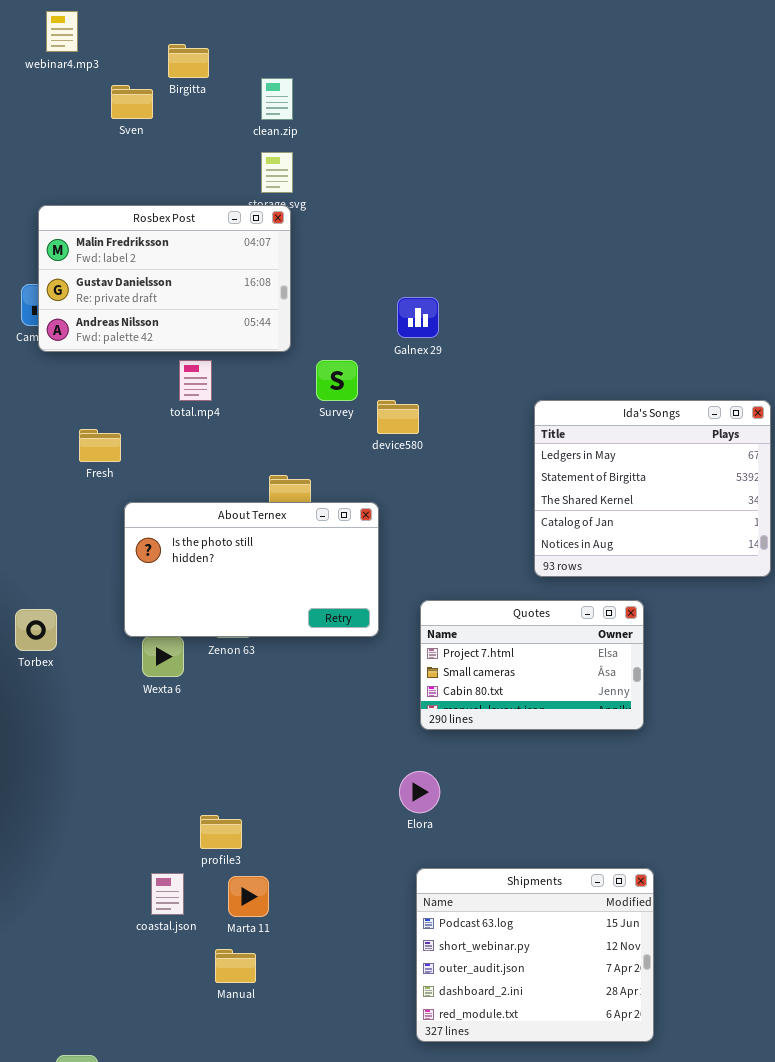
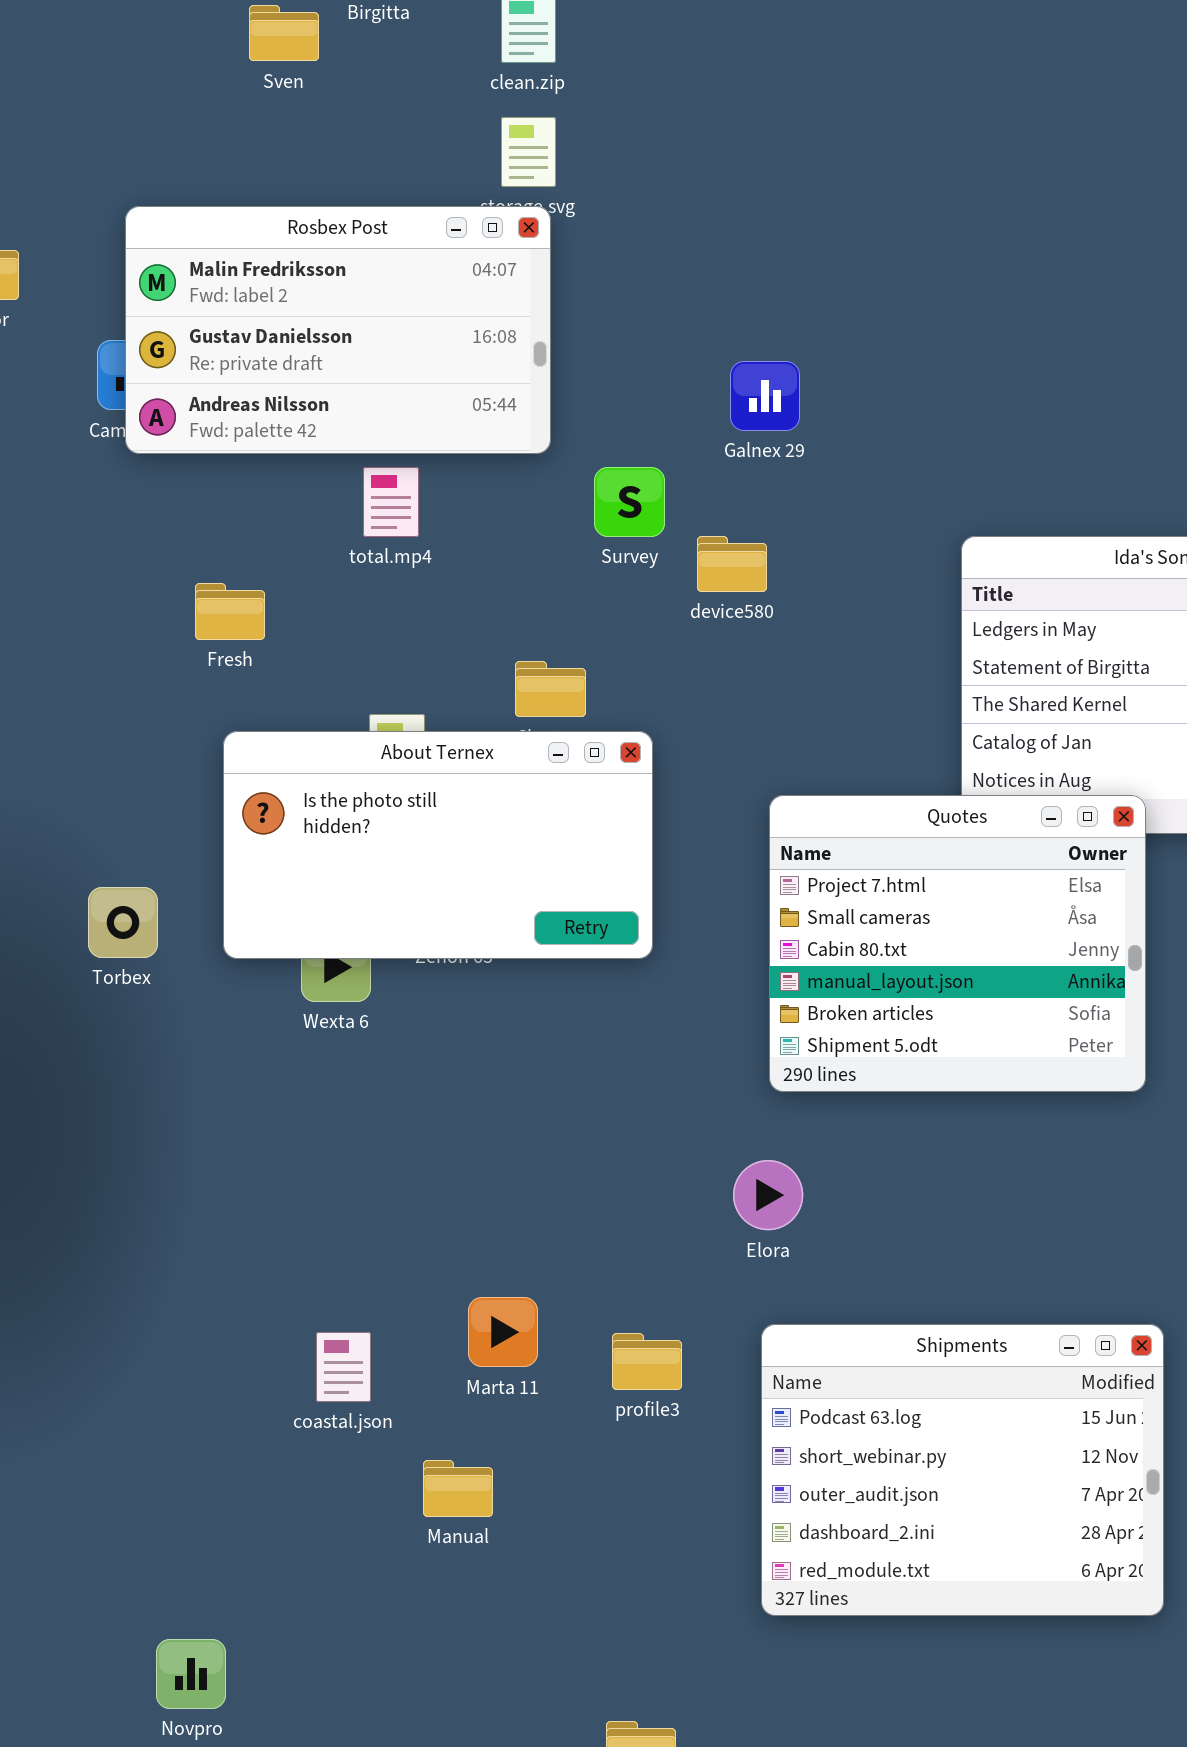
About Ternex: [124,502,379,637] -> [223,731,653,959], moved
Quotes: [420,600,644,730] -> [769,795,1146,1092], resized
profile3: [200,815,242,849] -> [612,1333,682,1390], moved
Marta 11: [228,876,269,917] -> [468,1297,538,1367], moved

